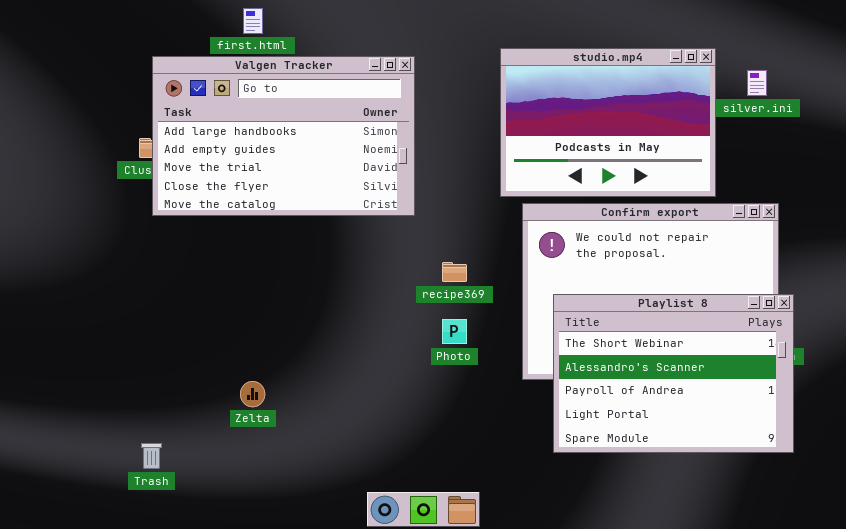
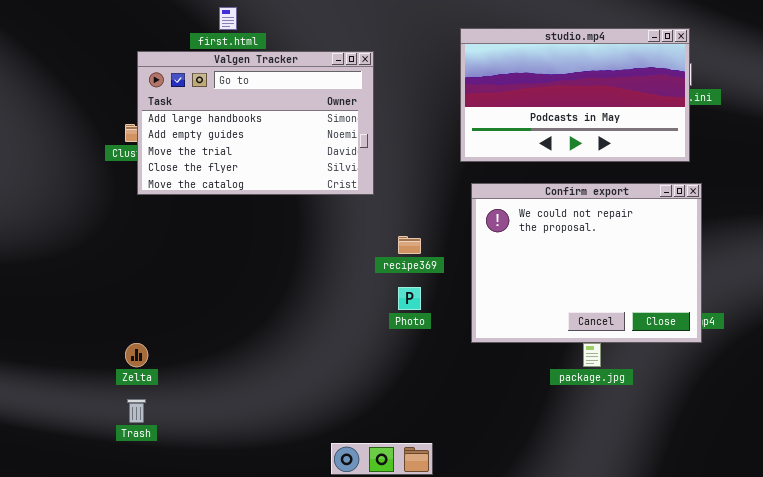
studio.mp4: [500,48,716,197] -> [460,28,690,162], moved, resized
Playlist 8: [553,294,794,453] -> none, closed
Zelta: [240,381,265,407] -> [125,343,148,367], moved

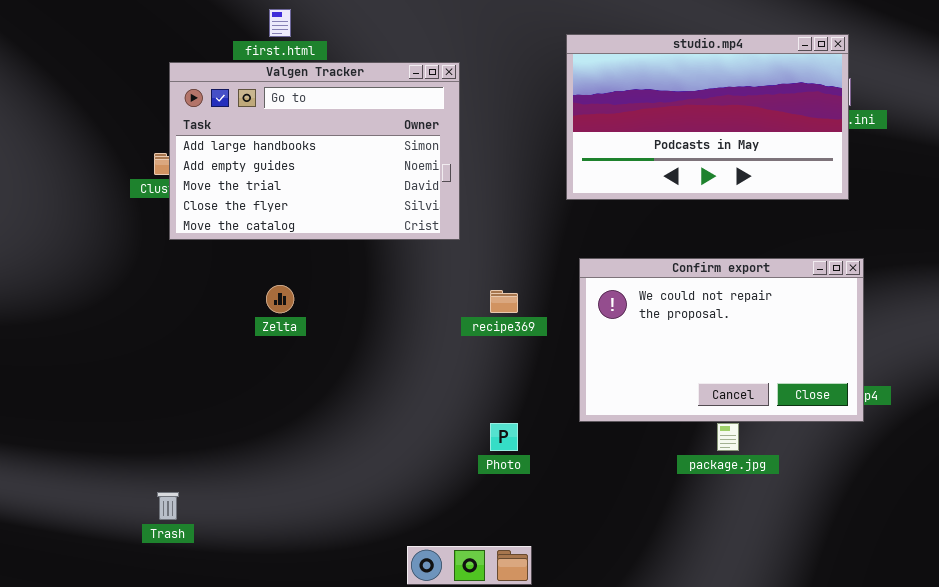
Confirm export: [471,183,702,343] -> [579,258,864,422], resized
Photo: [398,287,421,310] -> [490,423,518,451], moved
Zelta: [125,343,148,367] -> [266,285,294,313], moved

